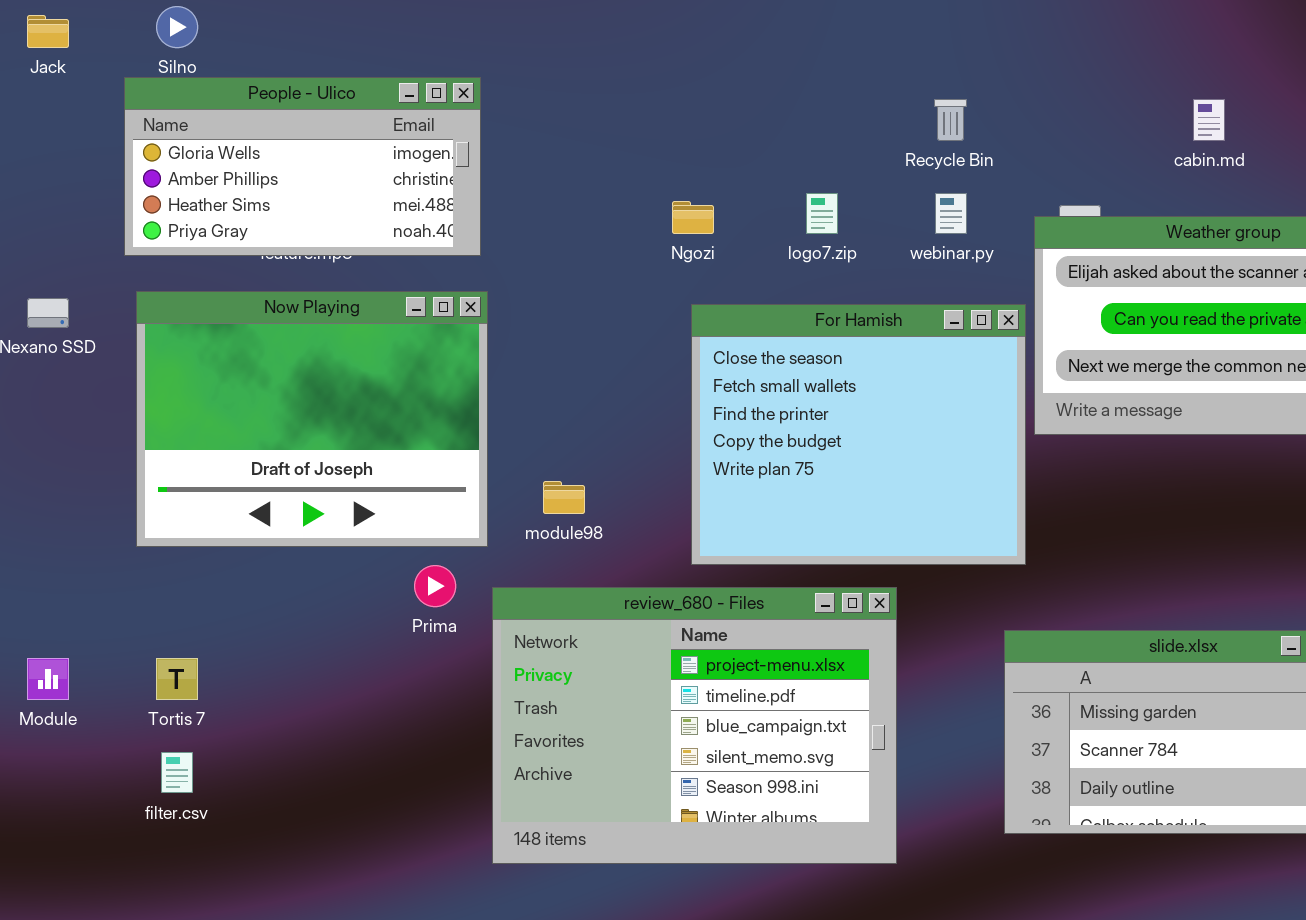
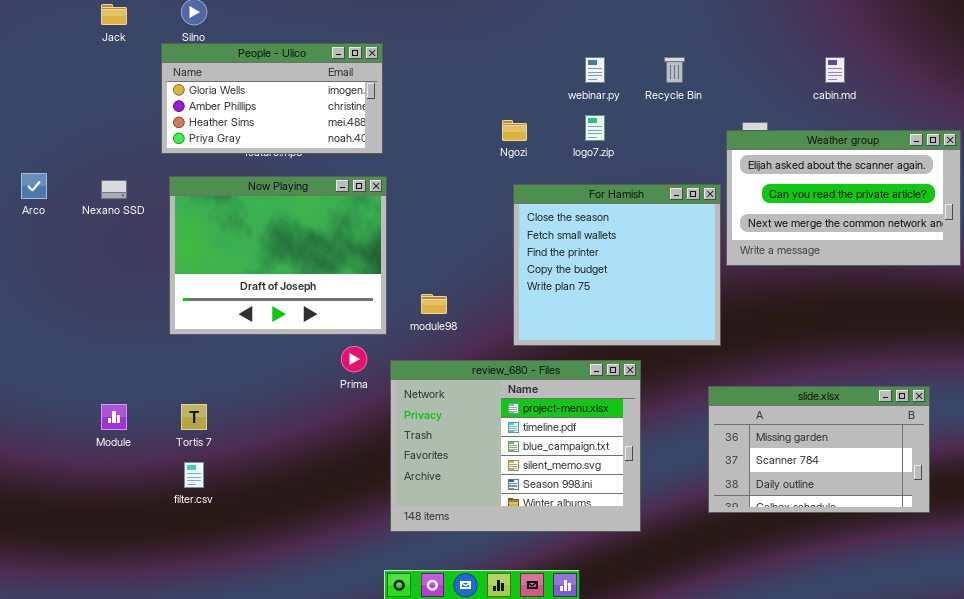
webinar.py: [935,193,967,234] -> [585,57,605,83], moved

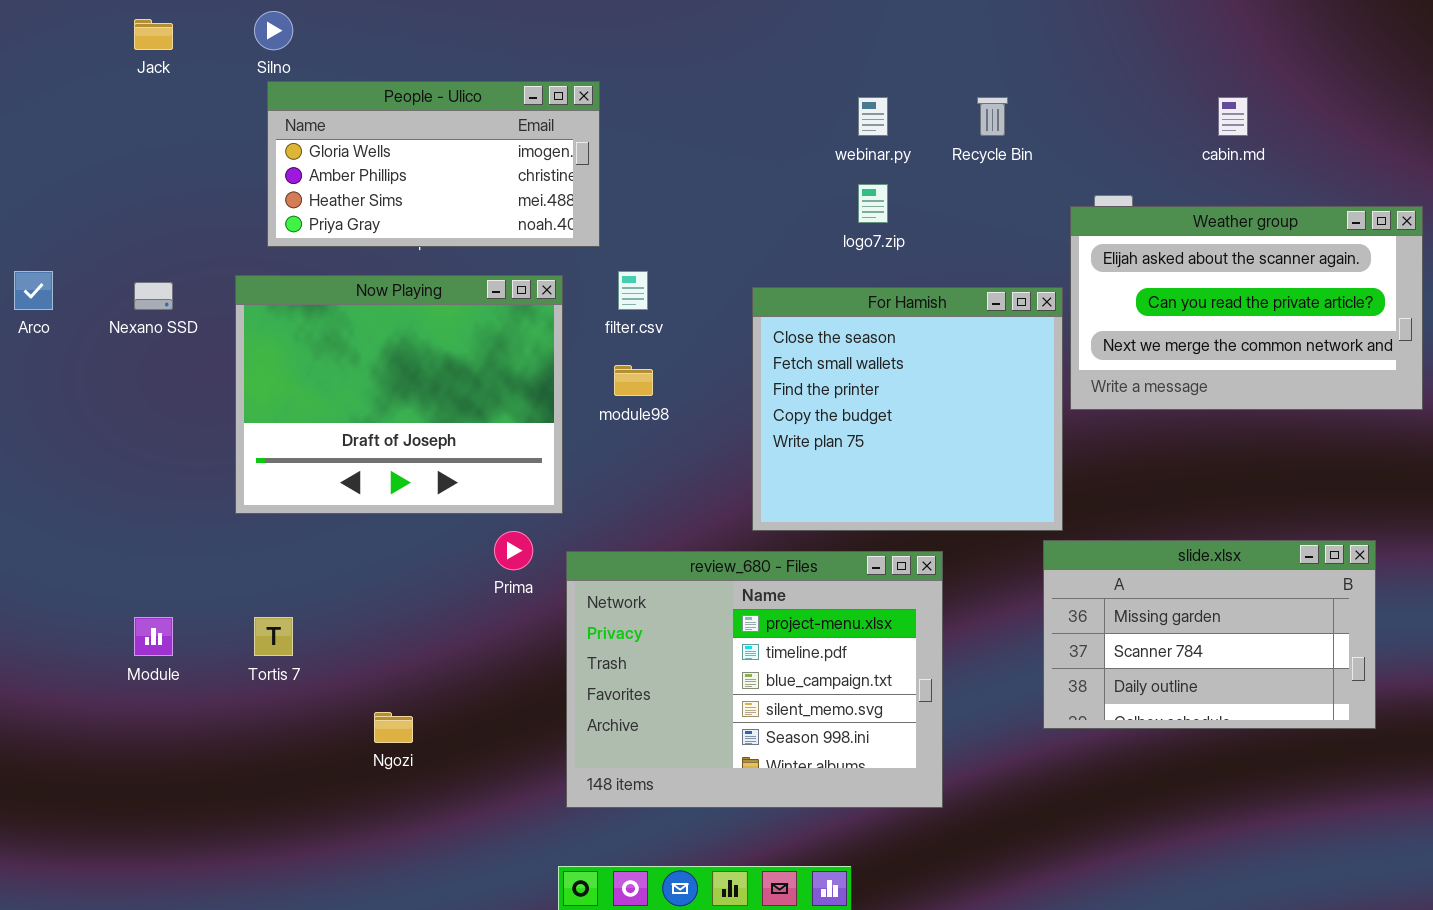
People - Ulico: [161,43,383,154] -> [267,81,600,247], moved
Ngozi: [502,120,527,141] -> [374,712,413,743], moved
module98: [421,294,447,314] -> [614,365,653,396], moved
slide.xlsx: [708,386,930,513] -> [1043,540,1376,729], moved
filter.csv: [184,462,204,488] -> [618,271,648,310], moved

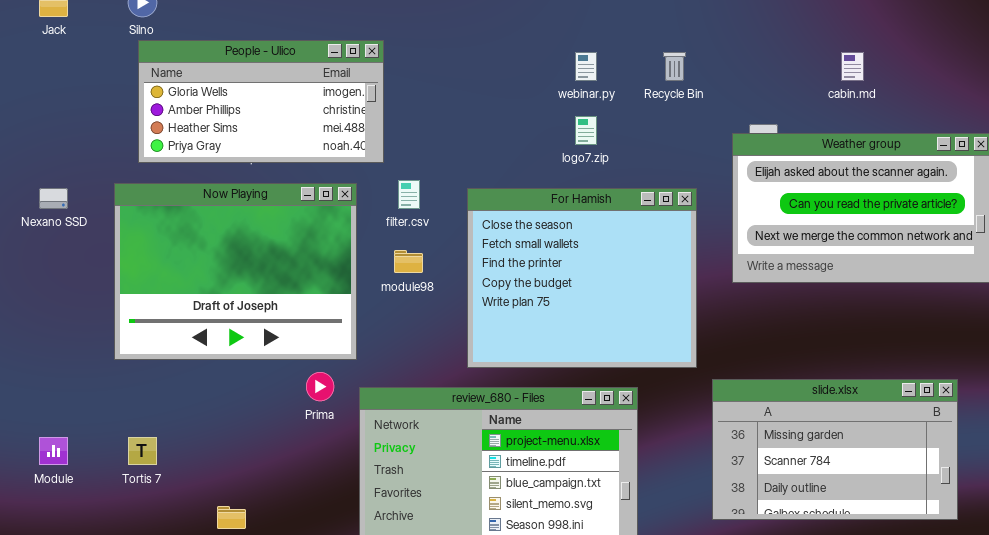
For Hamish: [752,287,1063,531] -> [467,188,697,368], moved

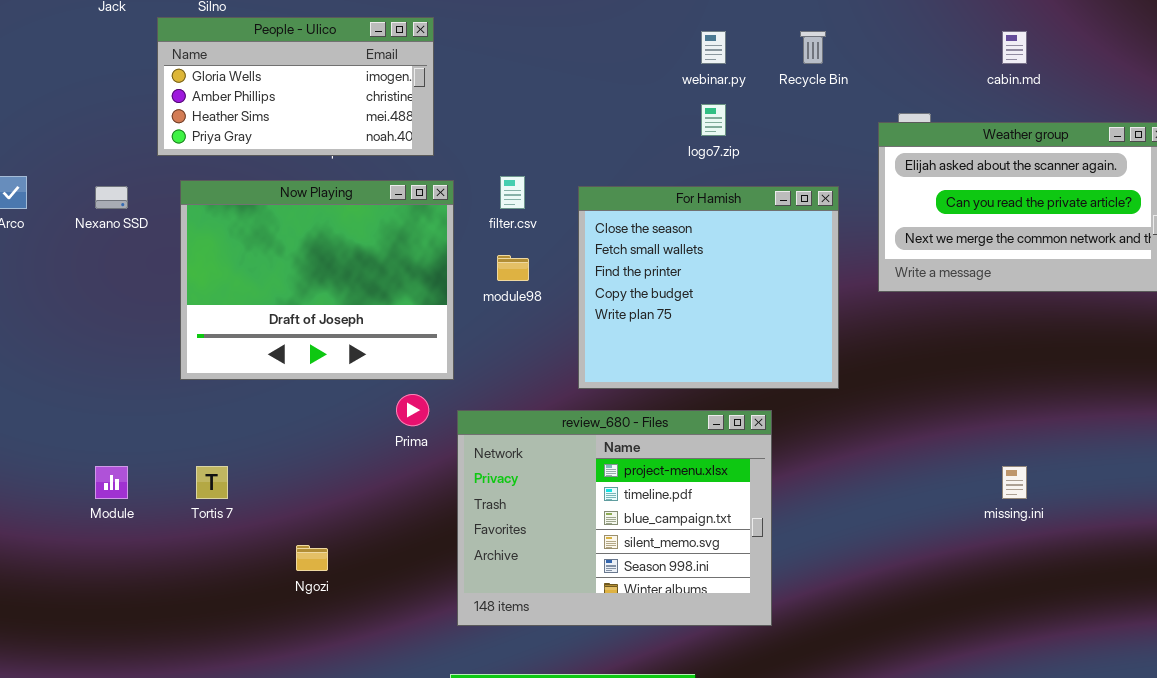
People - Ulico: [138,40,384,163] -> [157,17,434,156], moved
slide.xlsx: [712,379,958,520] -> none, closed

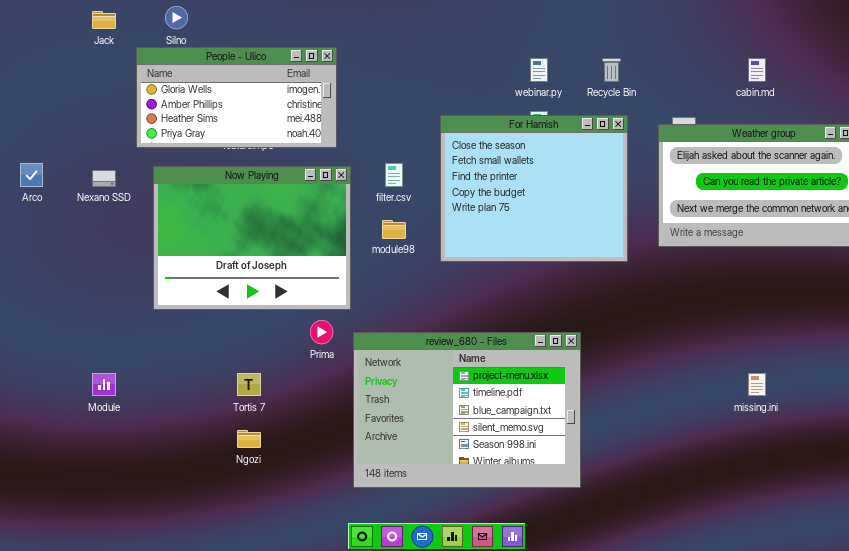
For Hamish: [578,186,839,389] -> [440,115,628,262], moved
Tortis 7: [196,466,228,499] -> [237,373,261,396], moved

